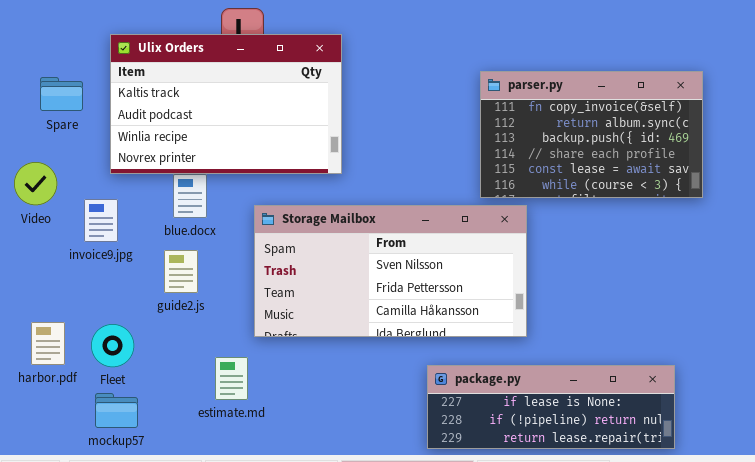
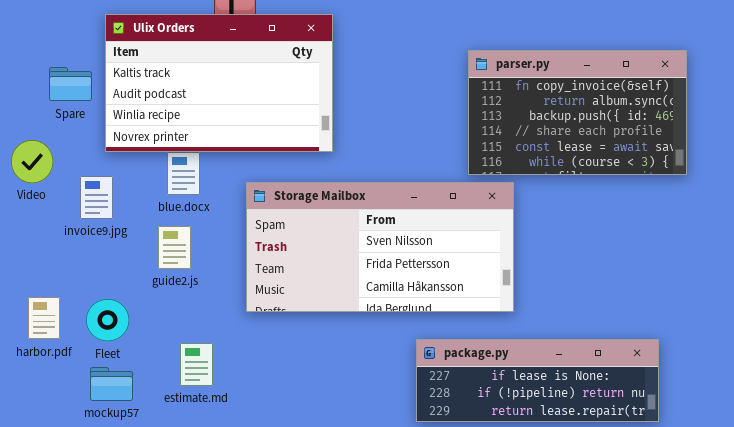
Spare: [40,77,83,111] -> [49,67,92,101], moved
estimate.md: [215,357,248,400] -> [180,343,213,386], moved

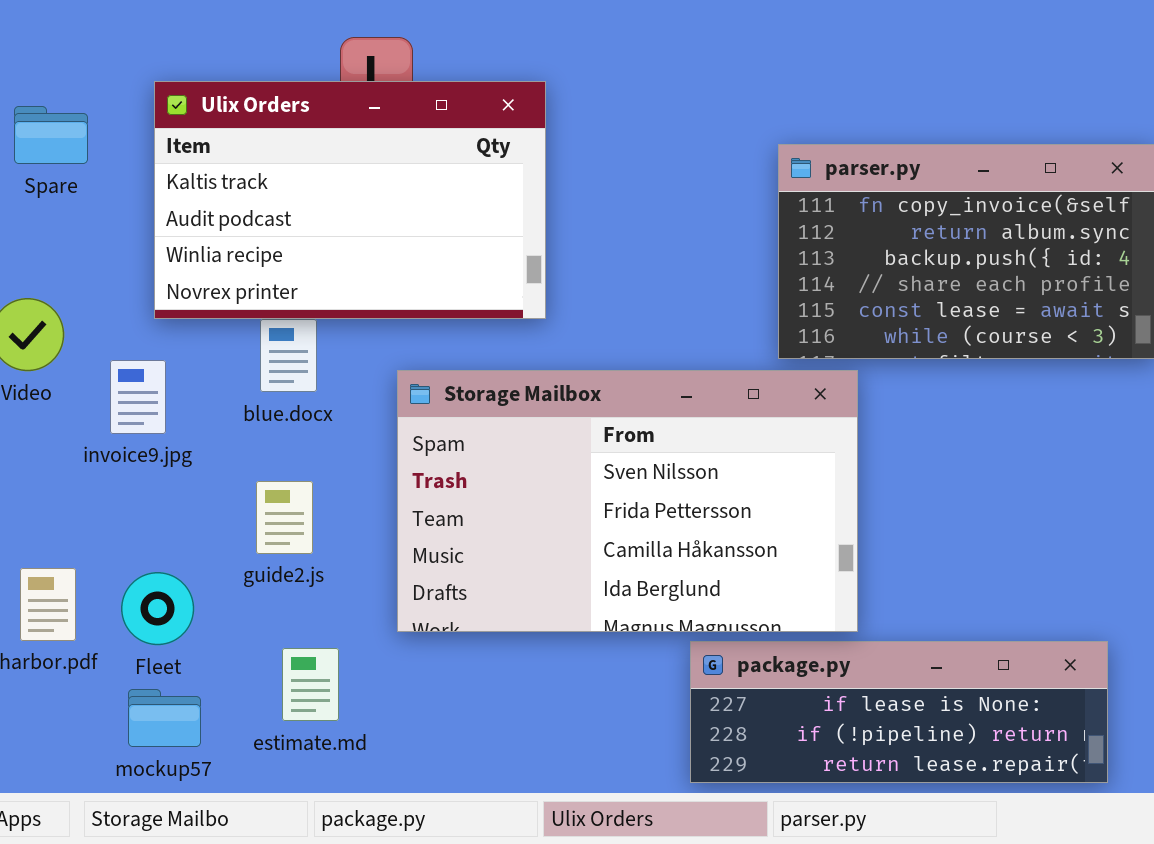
Spare: [49,67,92,101] -> [14,106,88,164], moved
Storage Mailbox: [246,182,514,312] -> [397,370,858,632], resized
guide2.js: [158,226,191,269] -> [256,481,313,554], moved

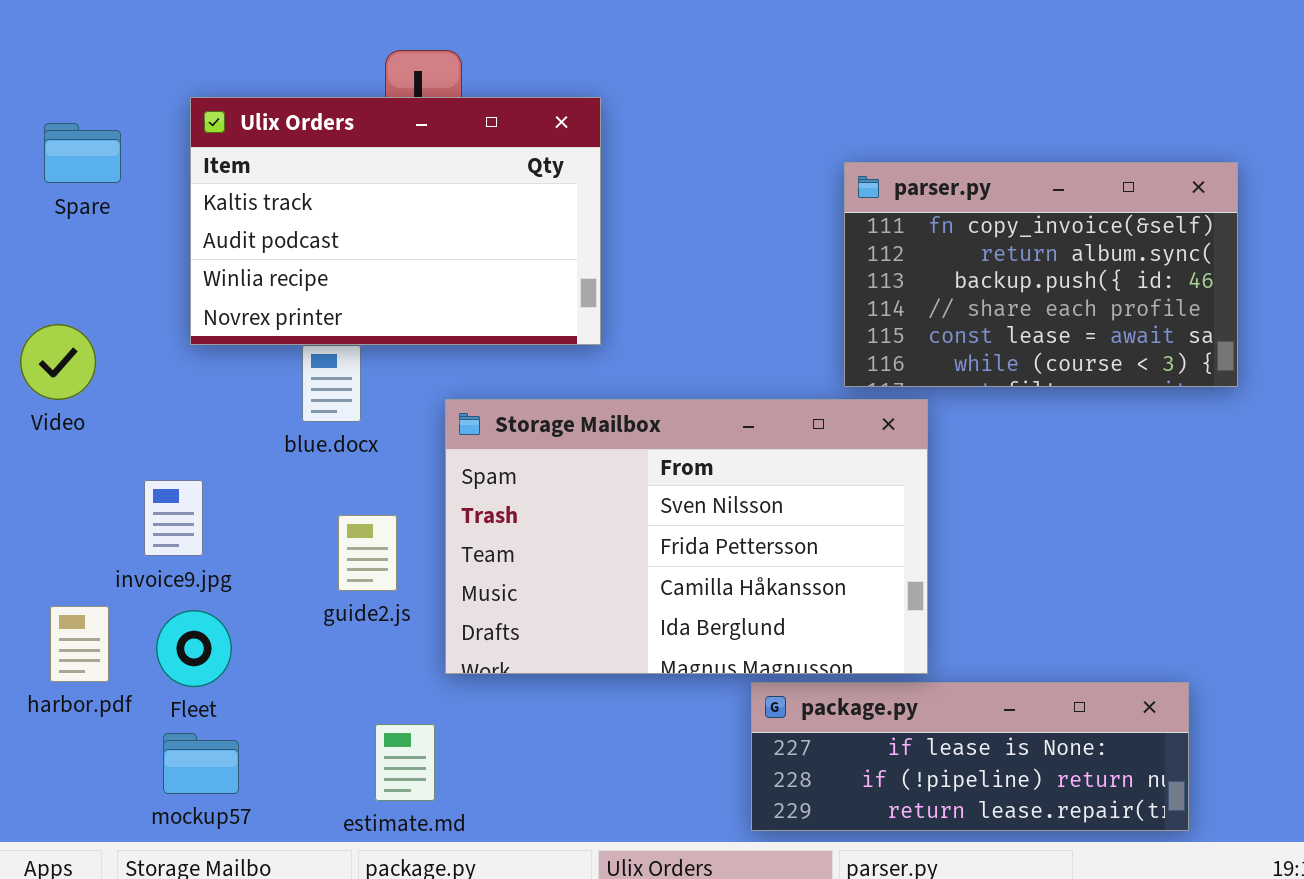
invoice9.jpg: [110,360,166,434] -> [144,480,203,556], moved
guide2.js: [256,481,313,554] -> [338,515,397,591], moved
estimate.md: [282,648,339,721] -> [375,724,435,801], moved

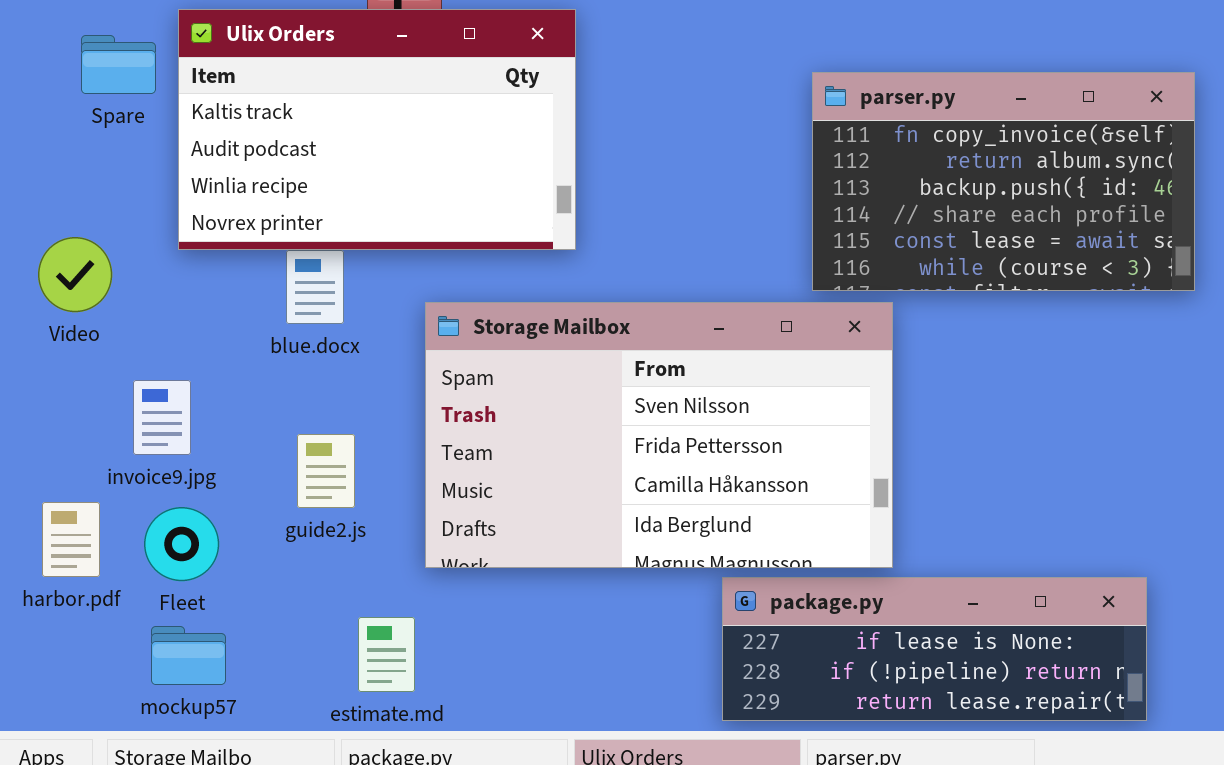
Spare: [44,123,121,183] -> [81,35,156,94], moved
Video: [20,324,96,400] -> [38,237,112,312], moved
guide2.js: [338,515,397,591] -> [297,434,355,508], moved

